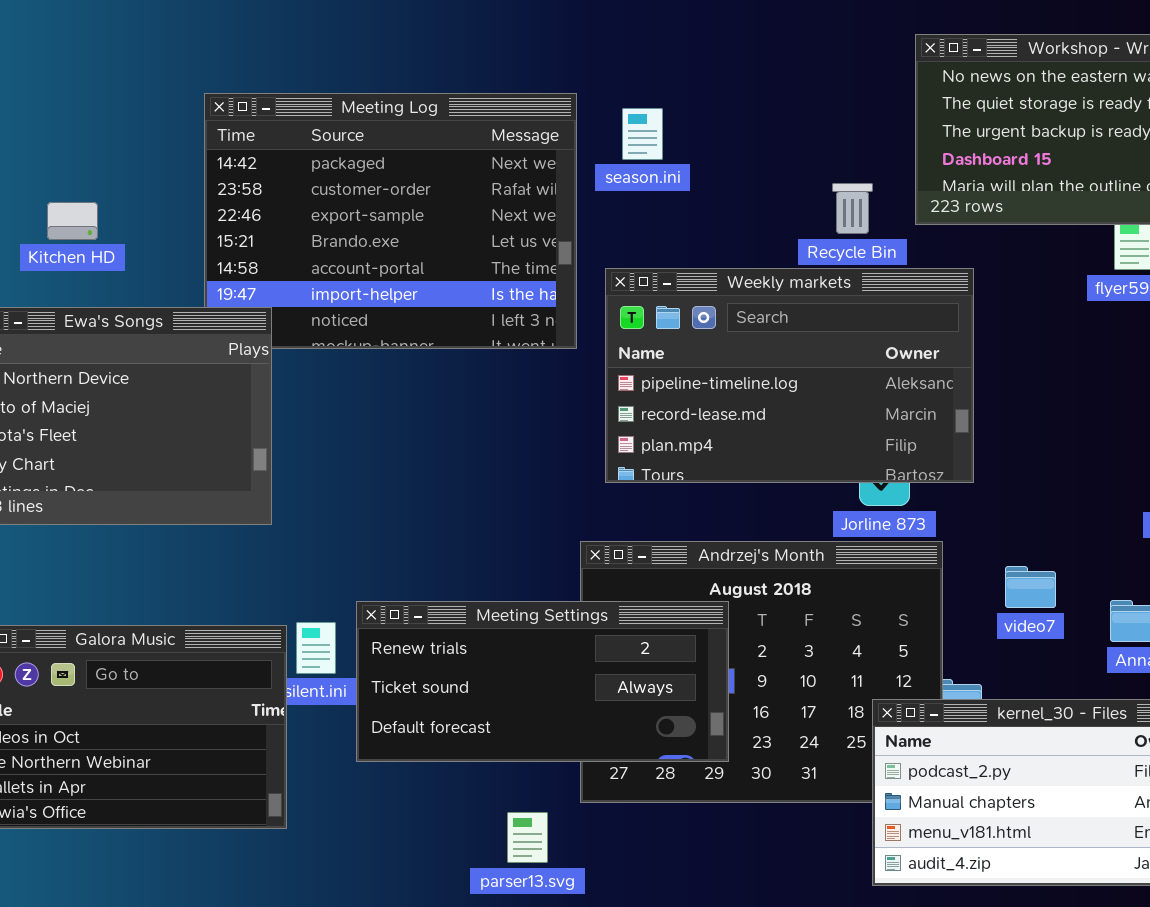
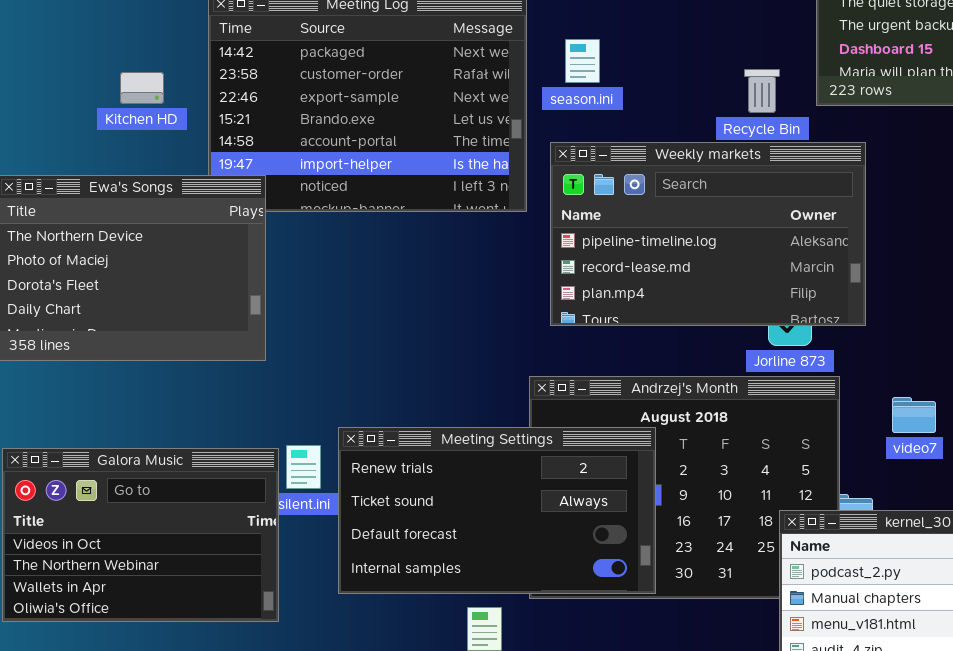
season.ini: [622,108,663,160] -> [565,39,600,83], moved
Kitchen HD: [47,202,98,240] -> [120,72,164,104], moved
Meeting Settings: [356,601,729,762] -> [338,427,656,594], resized

